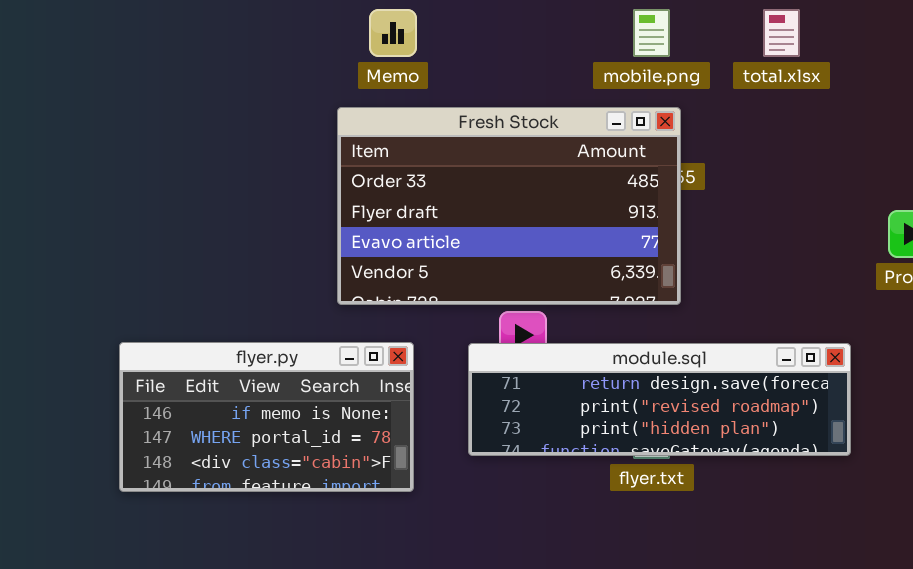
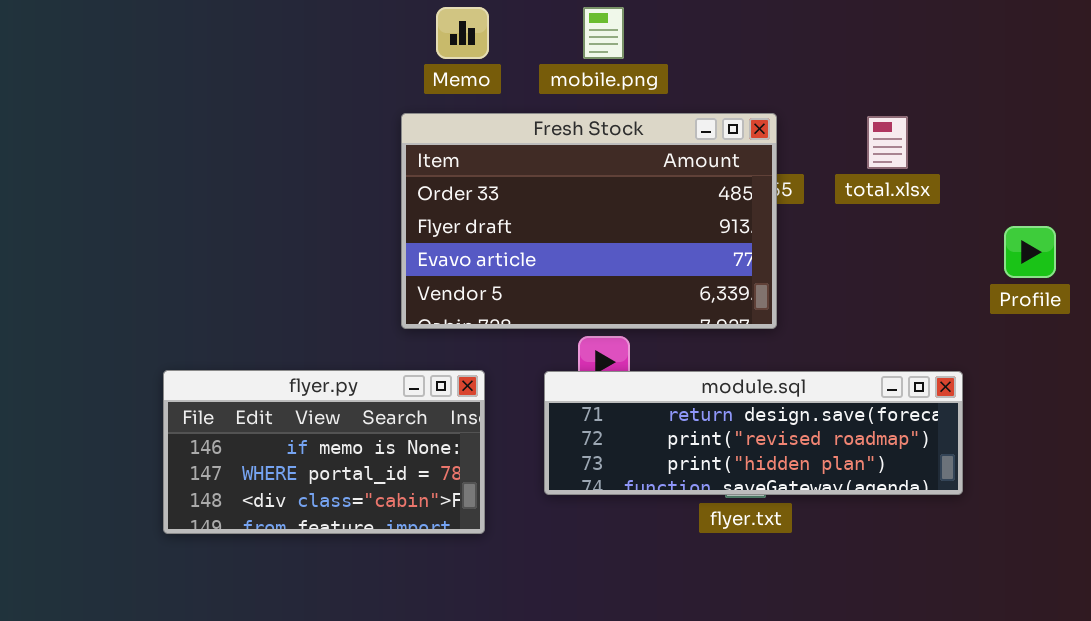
mobile.png: [633,9,670,57] -> [583,7,624,59], moved
total.xlsx: [763,9,800,57] -> [867,116,908,169], moved

